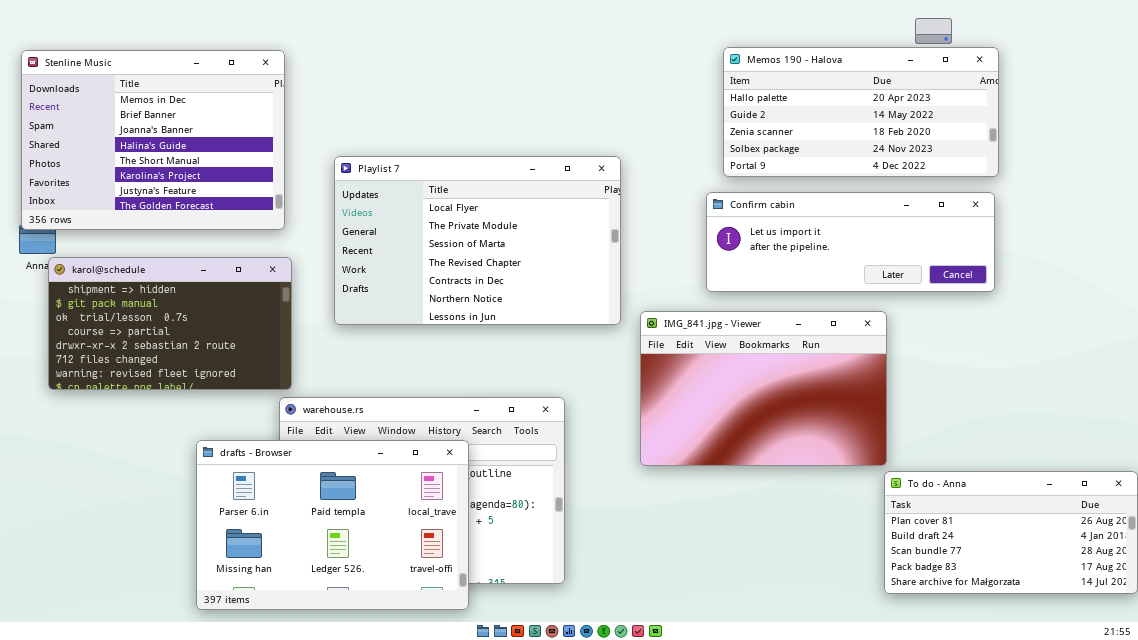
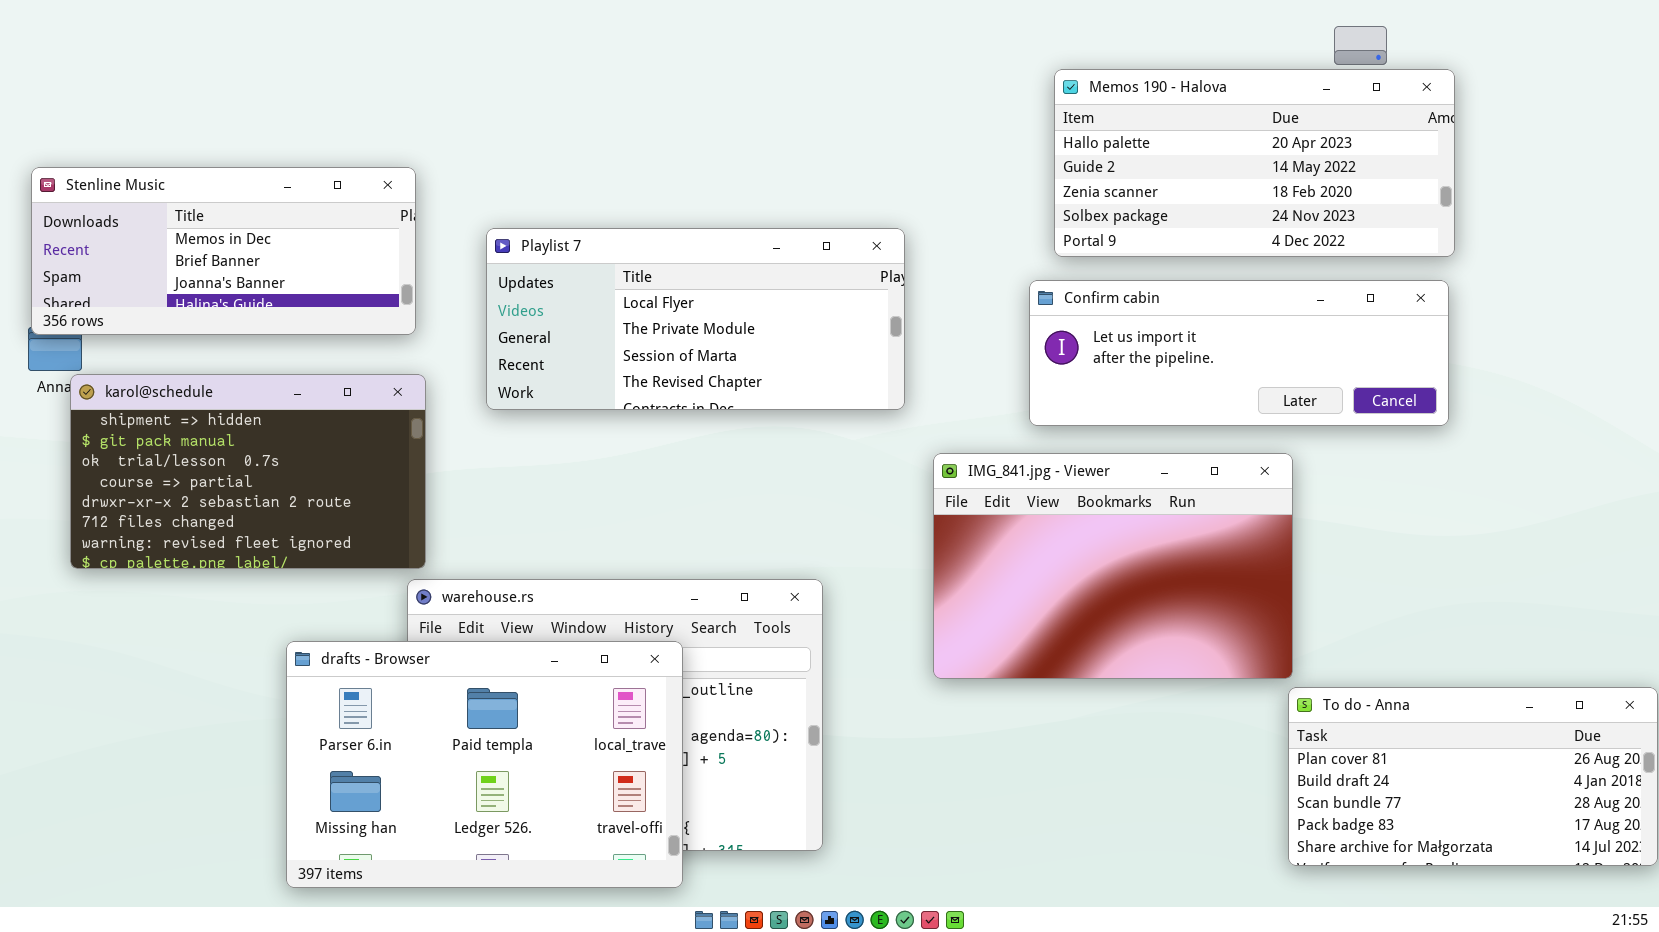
Stenline Music: [21,50,285,230] -> [31,167,416,335], resized
Playlist 7: [334,156,621,325] -> [486,228,905,410], resized

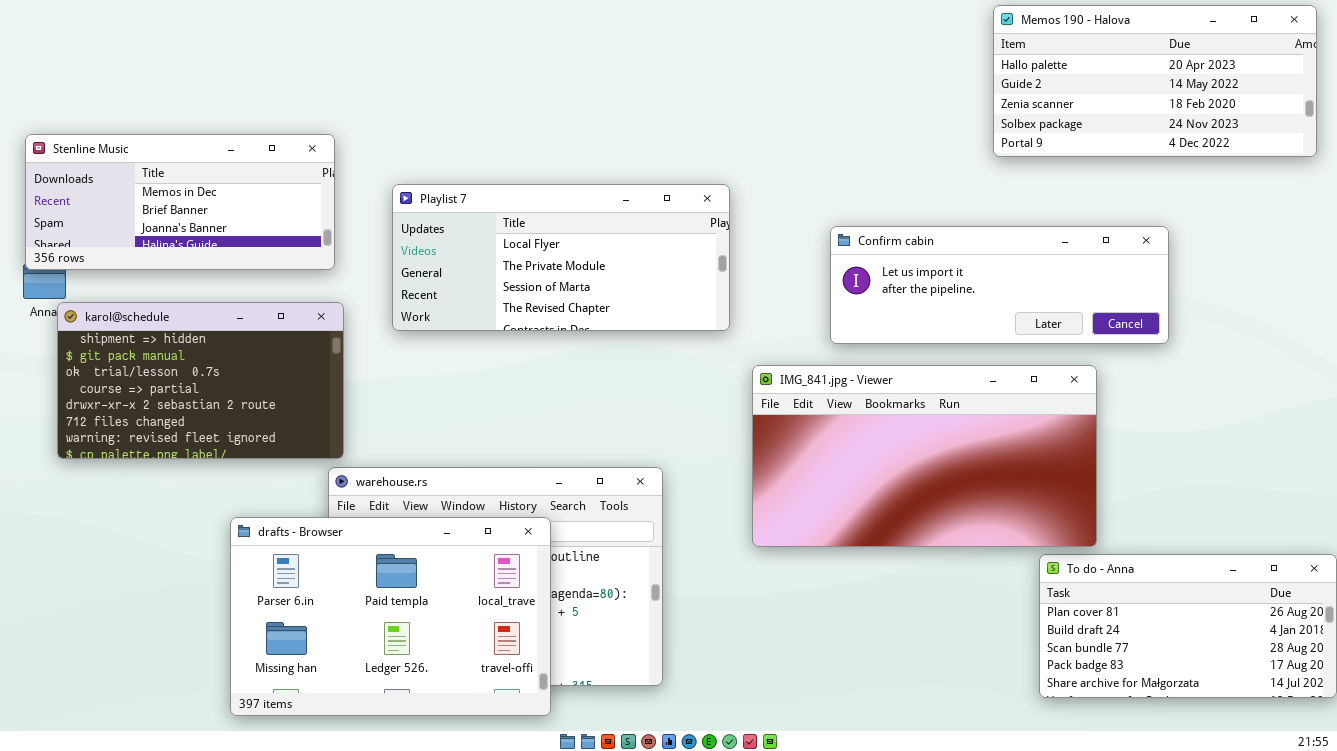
Memos 190 - Halova: [1054,69,1455,257] -> [993,5,1317,157], moved
IMG_841.jpg - Viewer: [933,453,1293,679] -> [752,365,1097,547], resized

